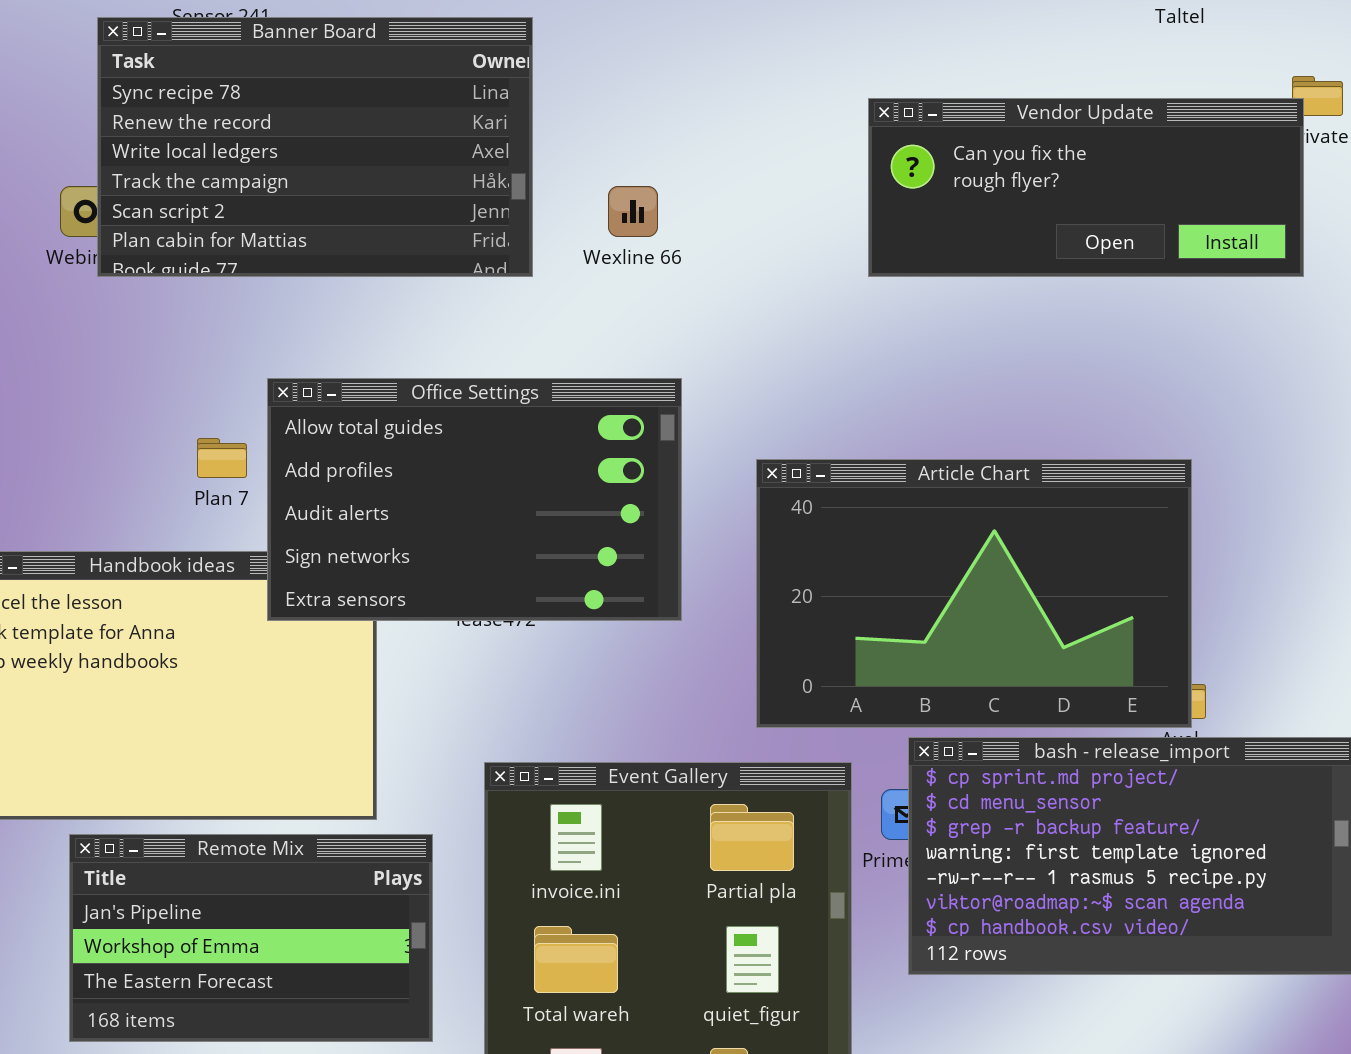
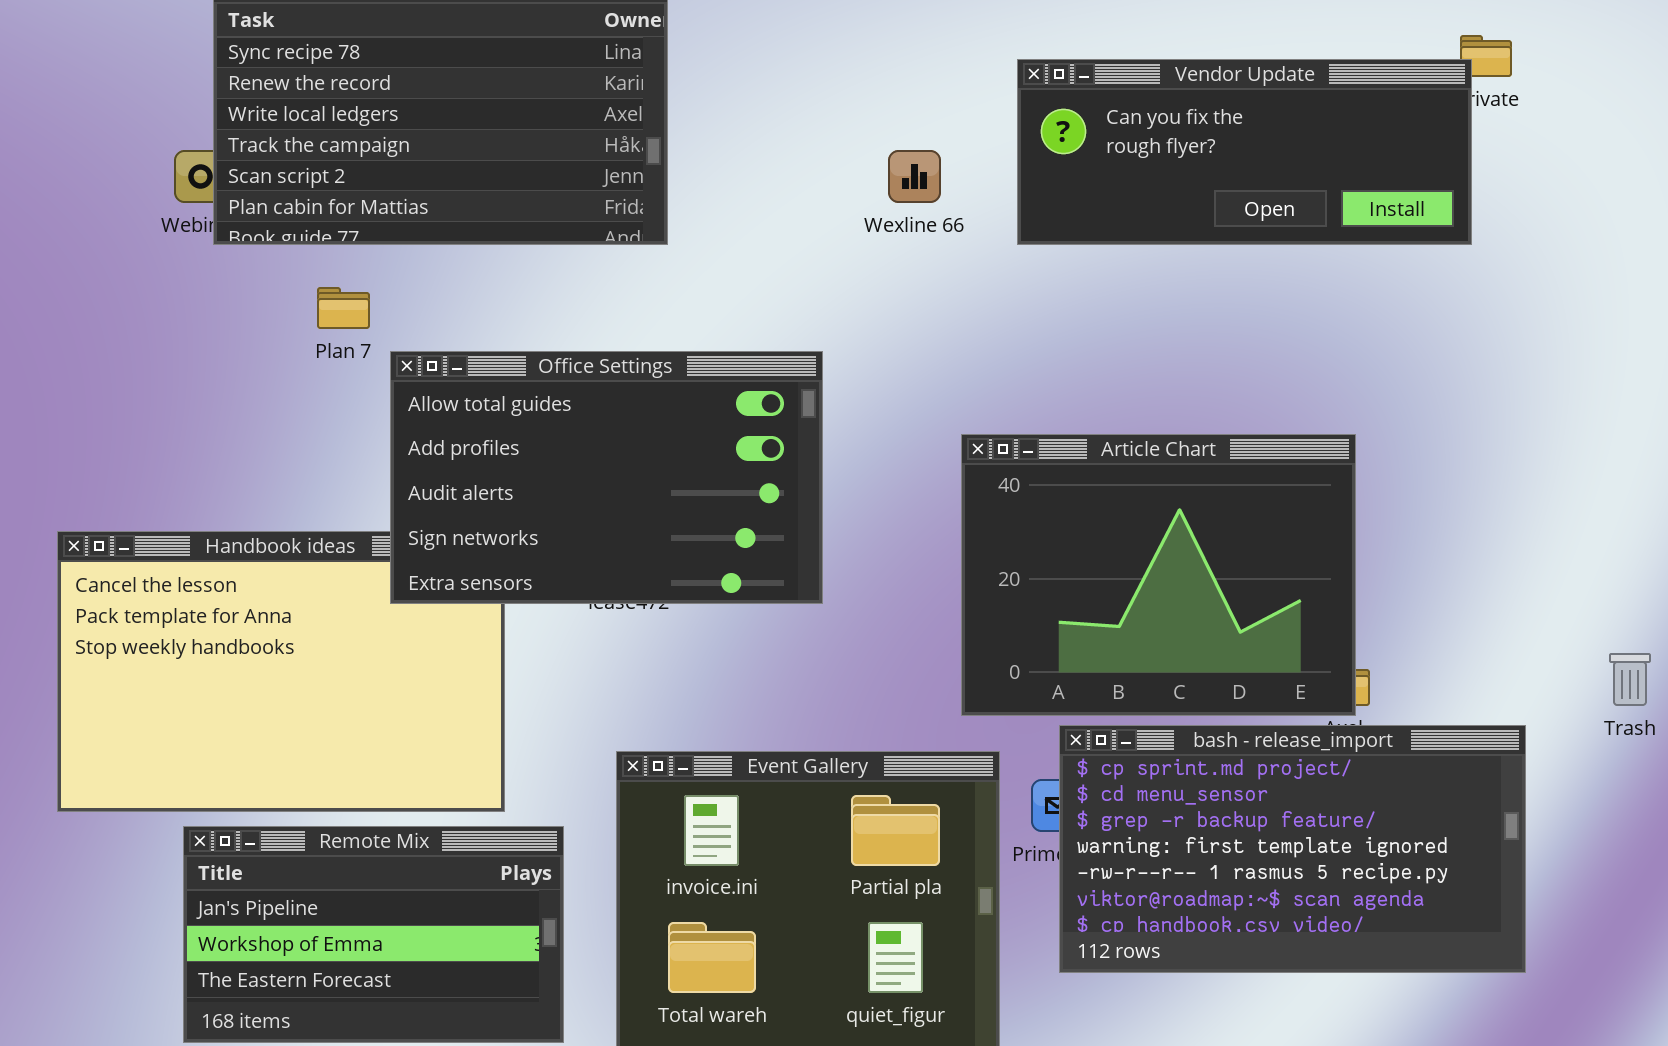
Wexline 66: [608,186,658,237] -> [888,150,941,203], moved
Plan 7: [197,438,247,478] -> [317,287,370,329], moved
Article Chart: [756,459,1192,728] -> [961,434,1356,716], resized

